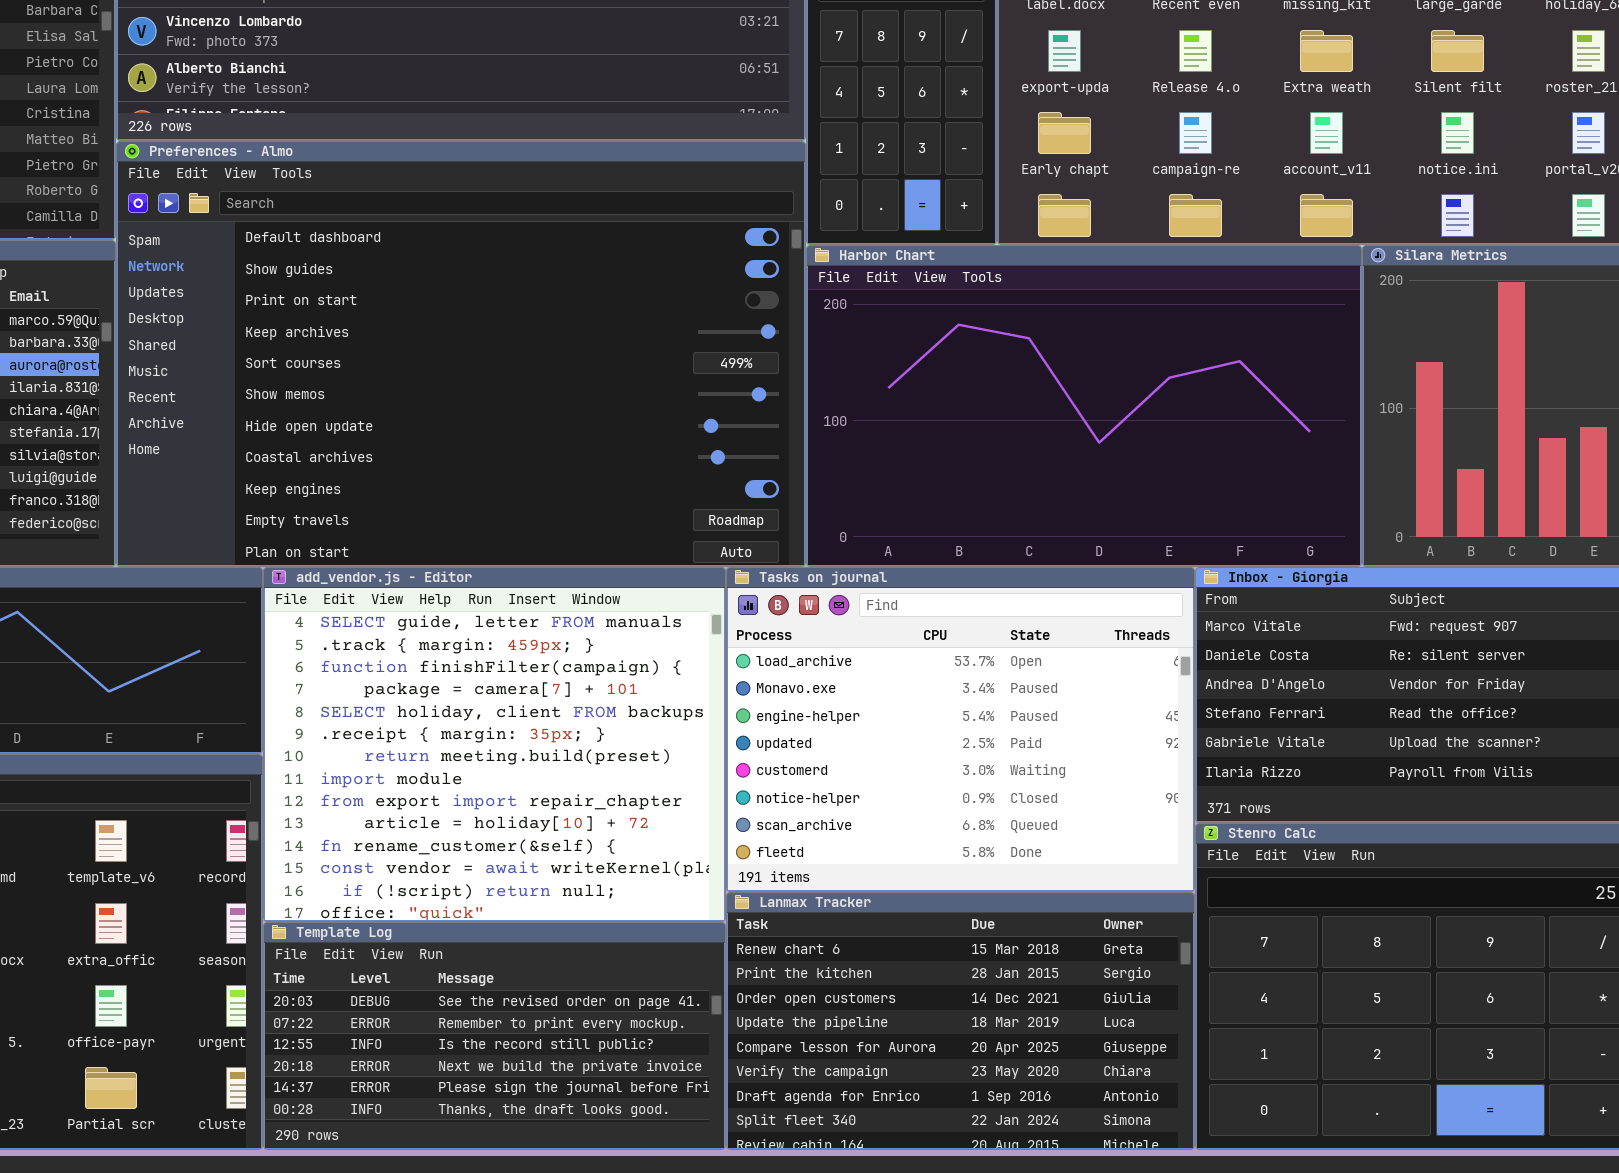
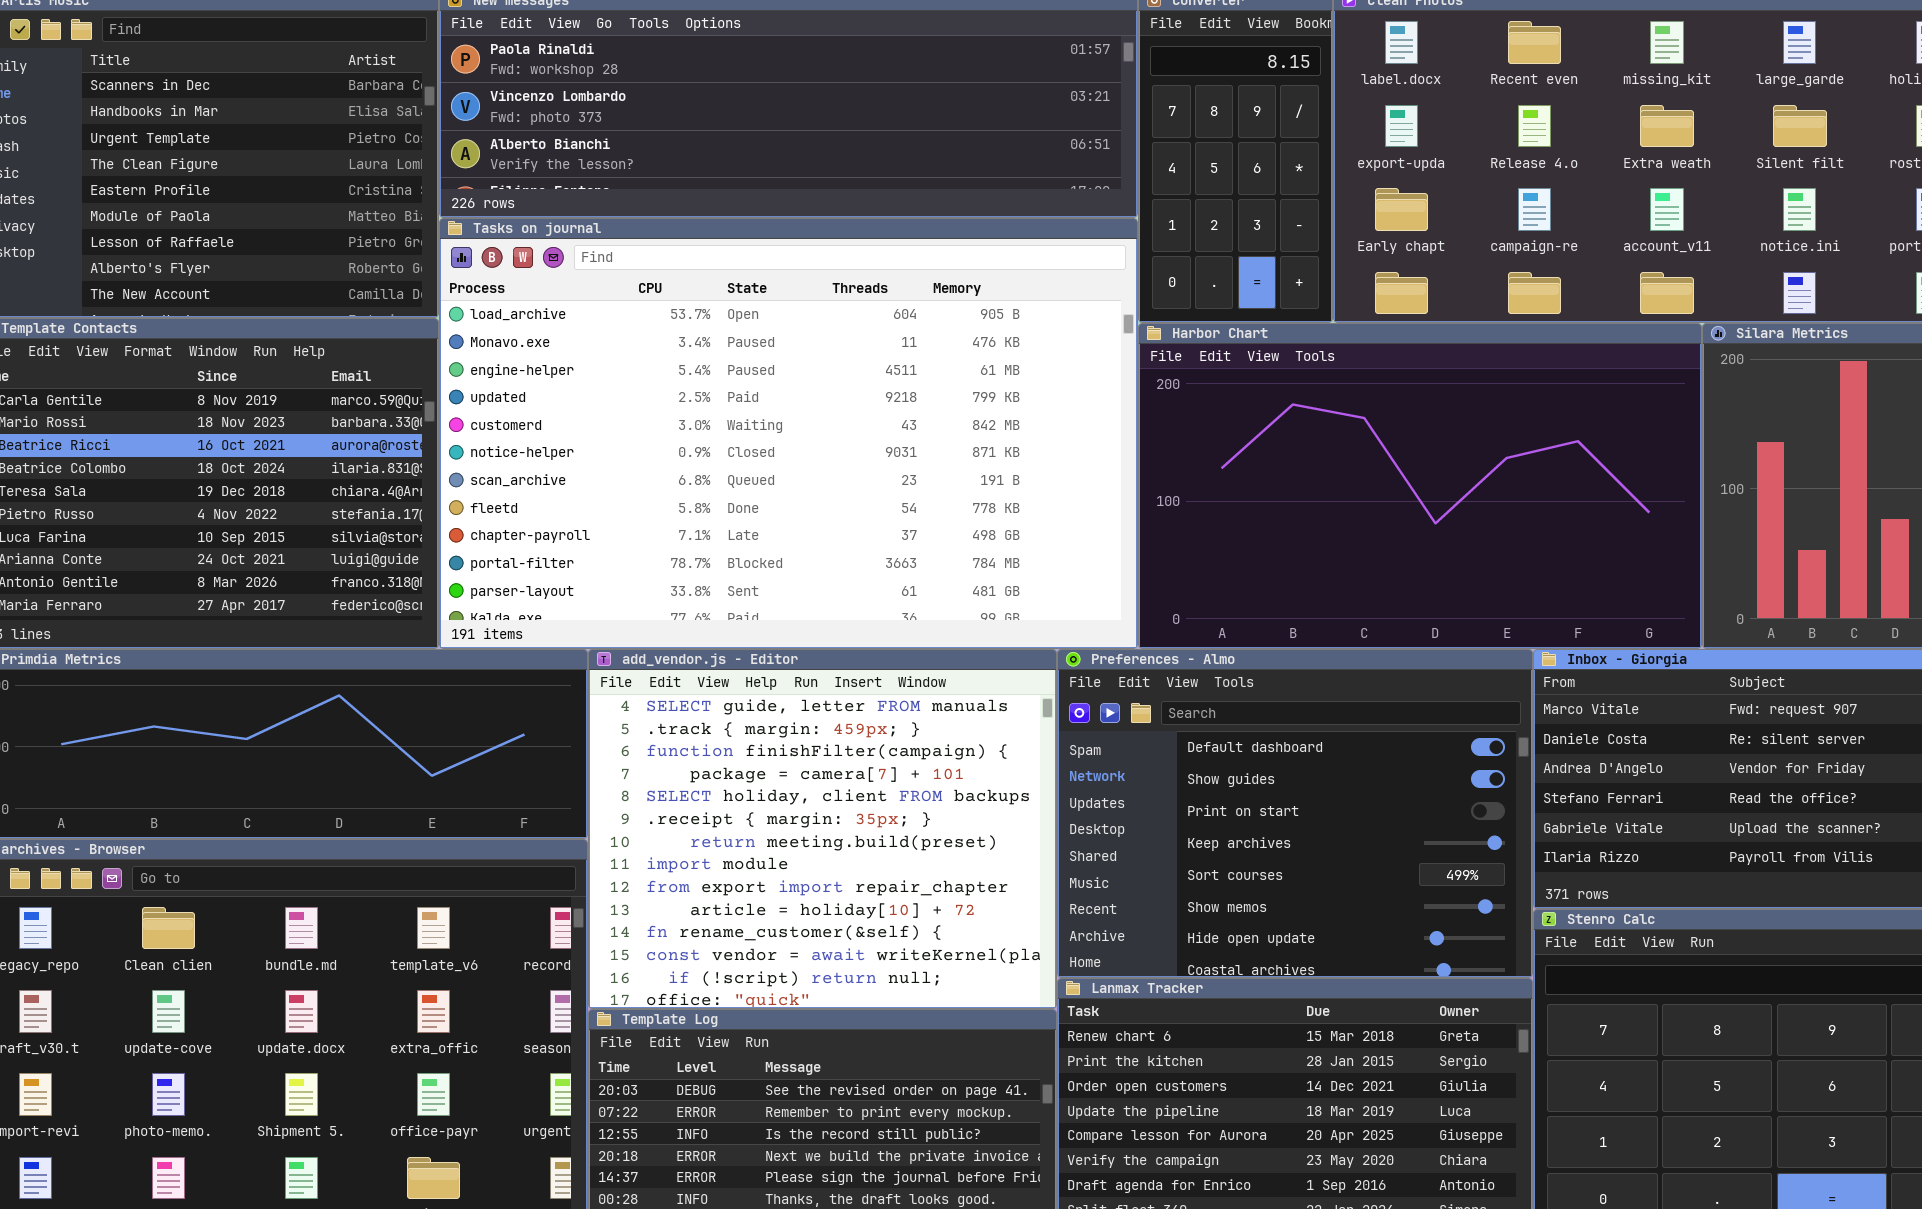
Preferences - Almo: [116,141,806,567] -> [1057,649,1533,978], moved, resized
Tasks on journal: [726,567,1195,892] -> [439,218,1138,649], moved, resized

